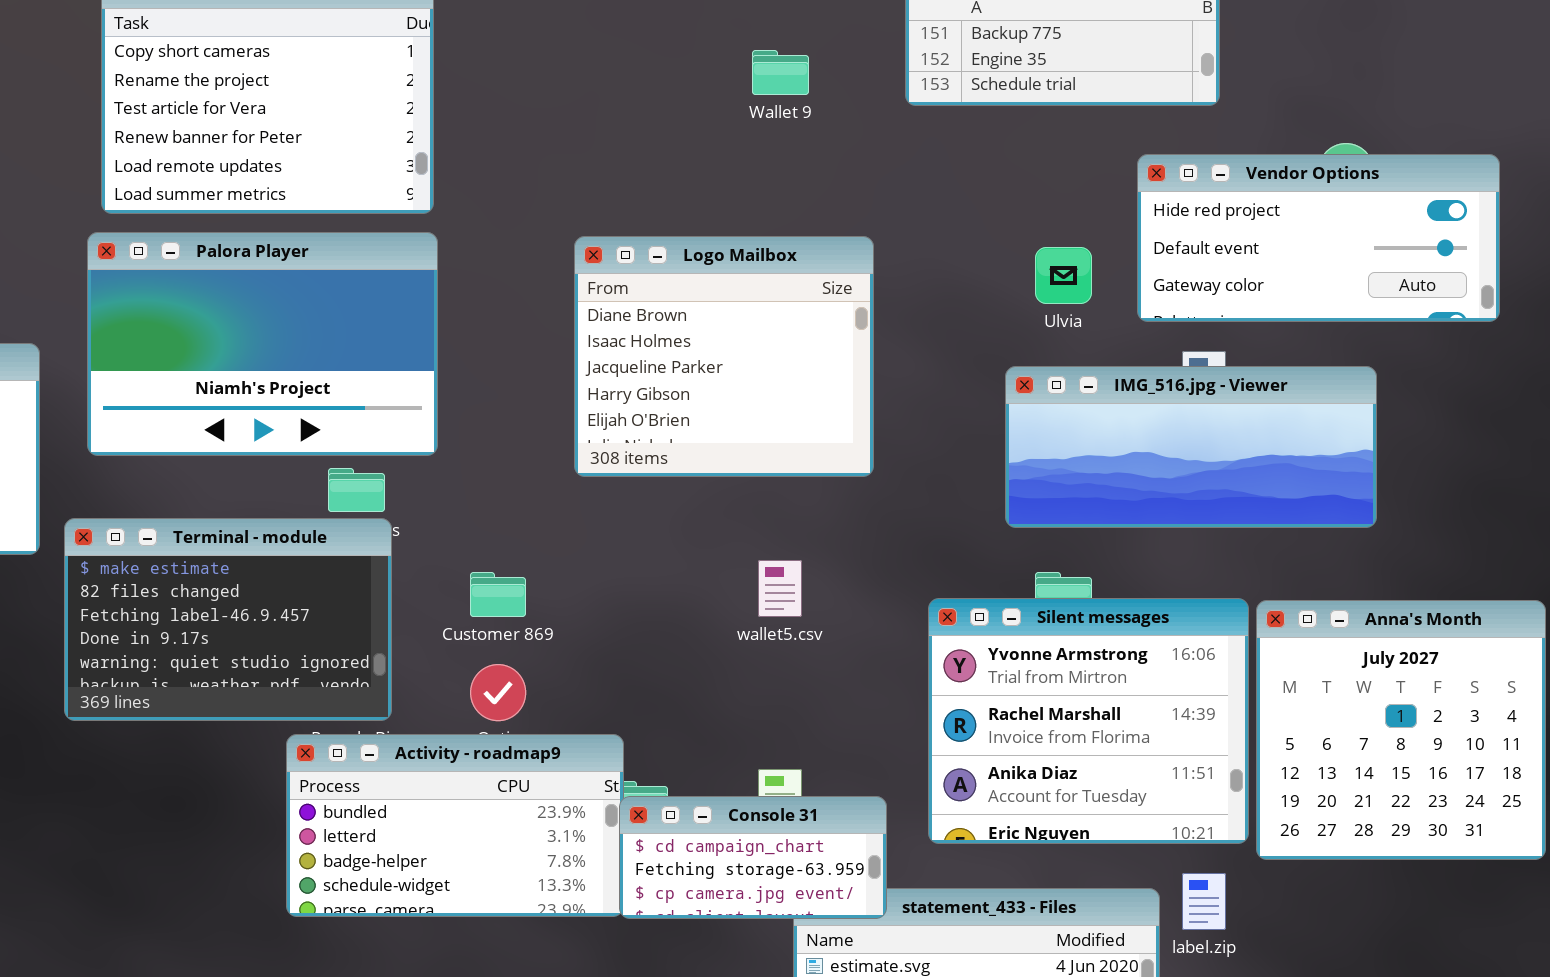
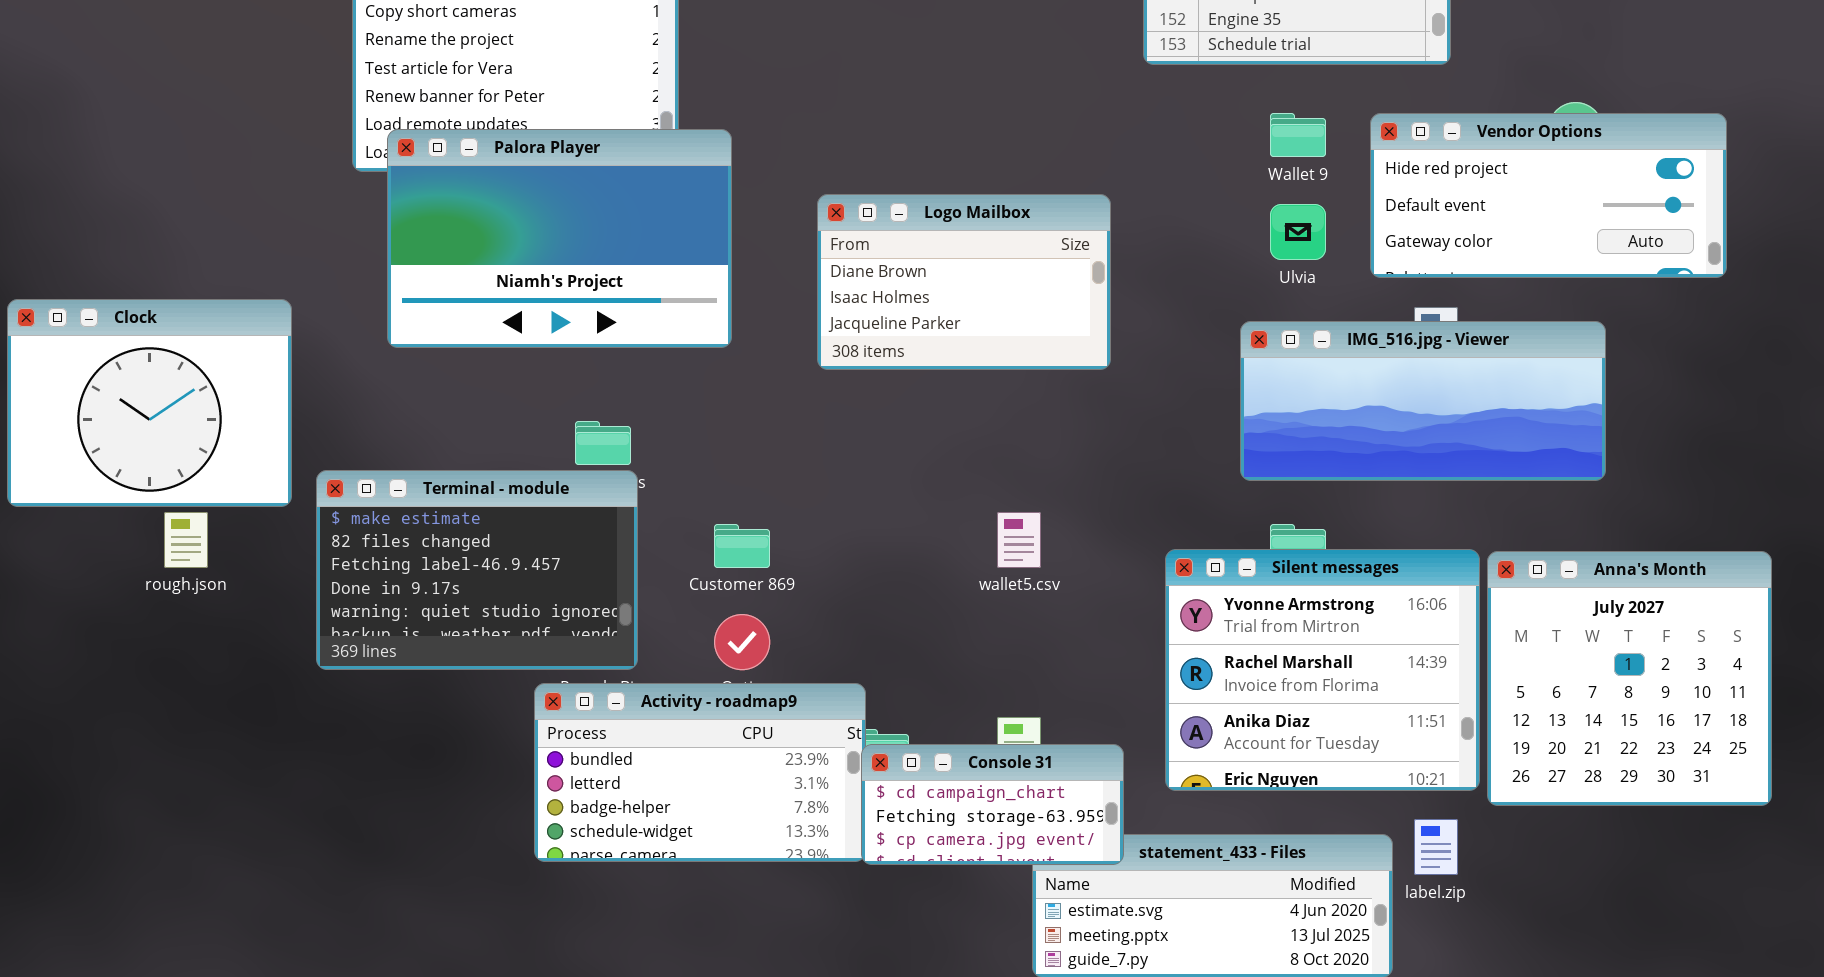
Wallet 9: [752,50,809,95] -> [1270,113,1326,157], moved
Palora Player: [87,232,438,456] -> [387,129,732,348], moved
Logo Mailbox: [574,236,874,477] -> [817,194,1111,370], resized

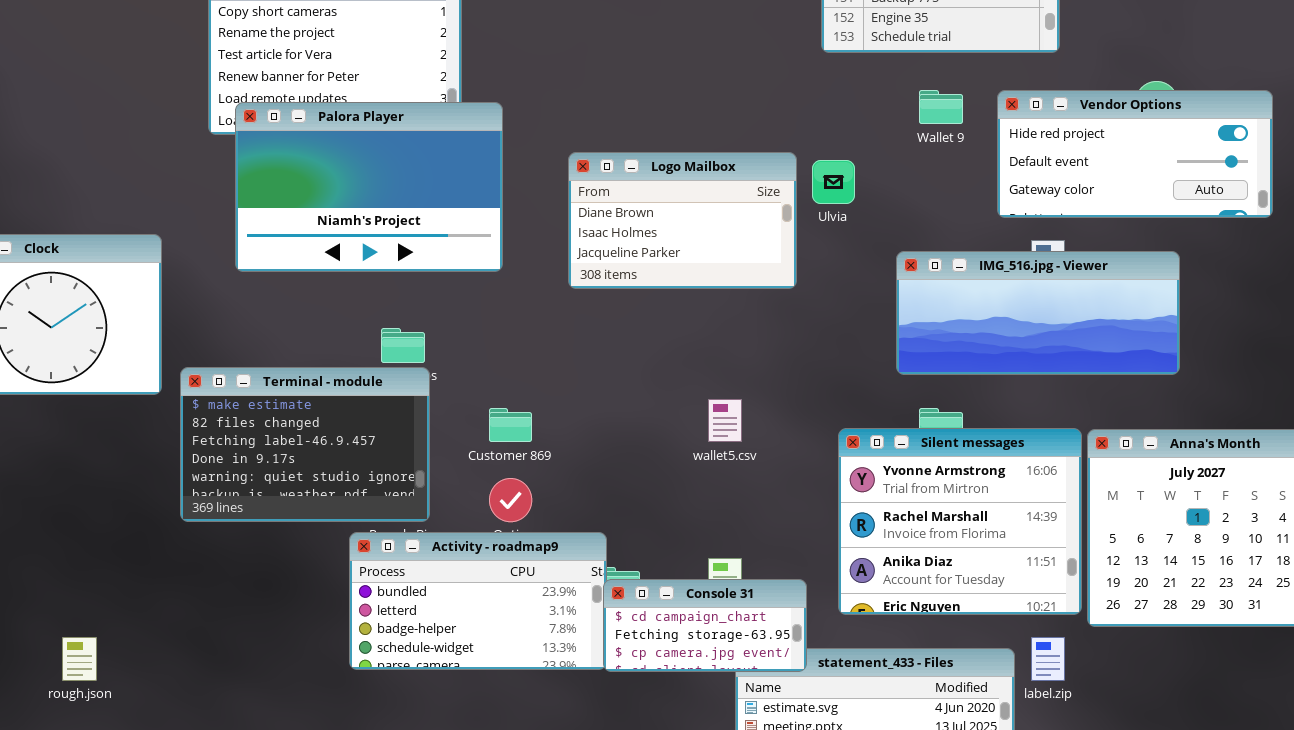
Ulvia: [1270,204,1326,260] -> [812,160,855,204], moved
rough.json: [164,512,208,568] -> [62,637,97,681], moved

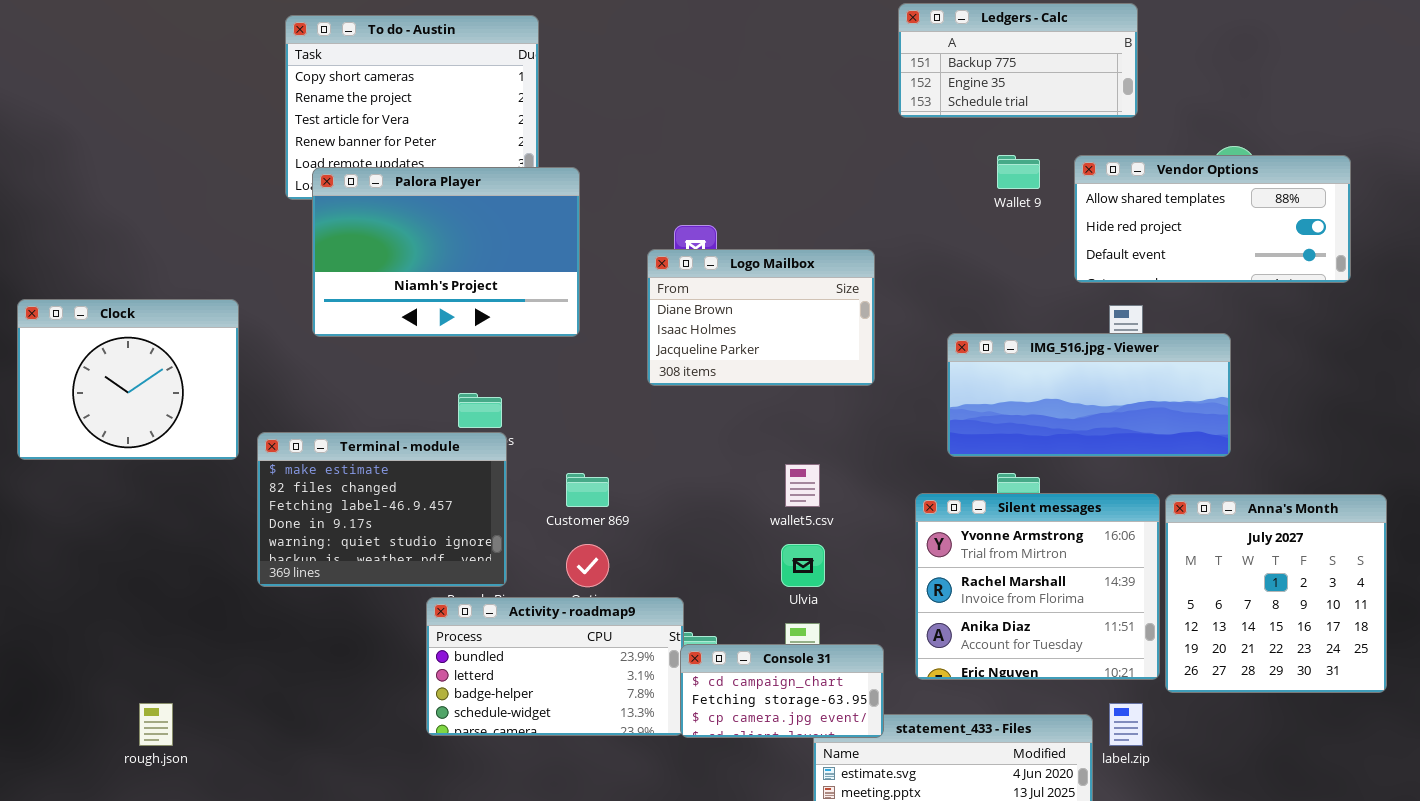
Vendor Options: [997,90,1273,218] -> [1074,155,1351,283], scrolled up 1 row
Logo Mailbox: [568,152,797,289] -> [647,249,875,386], moved
Ulvia: [812,160,855,204] -> [781,544,825,587], moved
IMG_516.jpg - Viewer: [896,251,1180,375] -> [947,333,1231,457], moved

